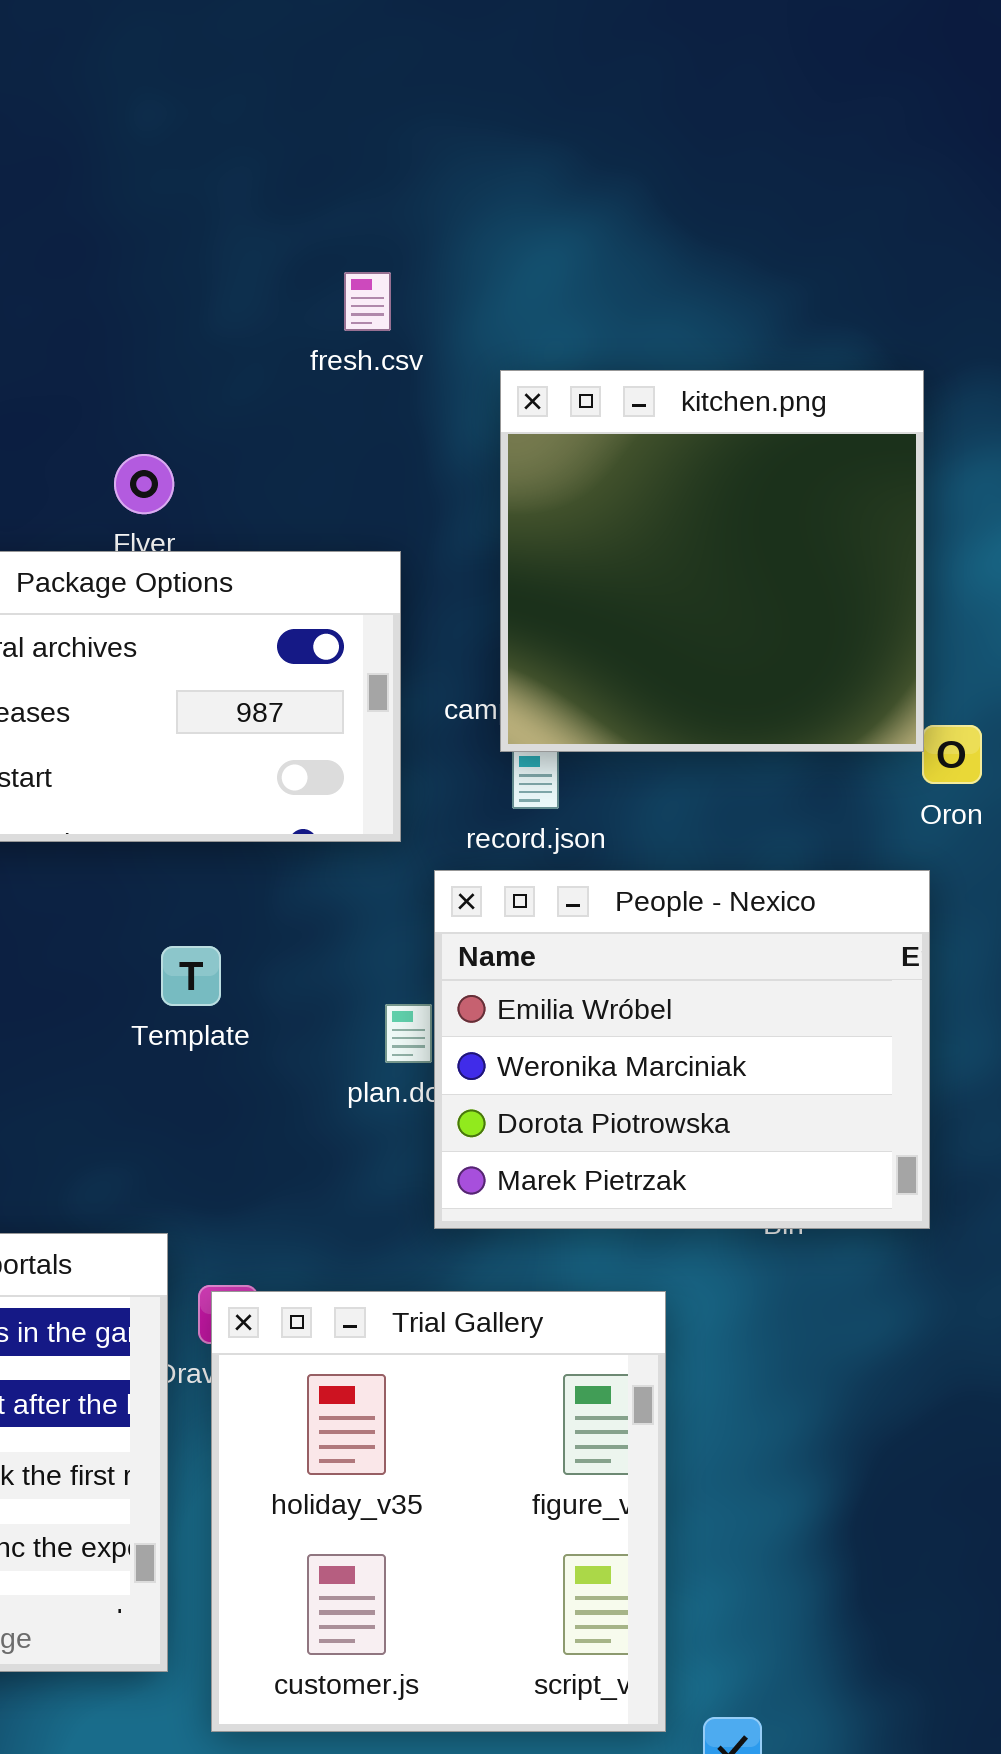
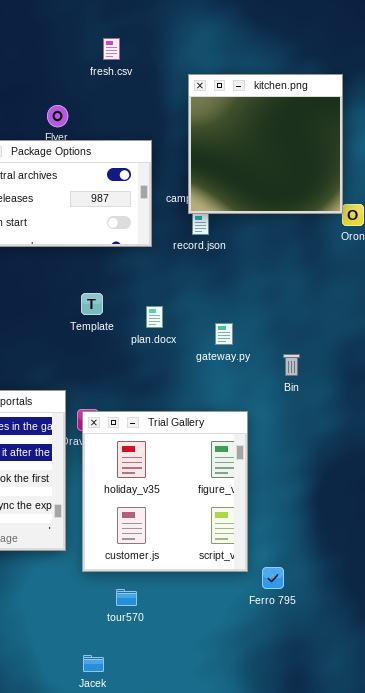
fresh.csv: [344,272,391,331] -> [103,38,120,60], moved
People - Nexico: [434,870,930,1229] -> none, closed
Template: [161,946,221,1006] -> [81,293,103,315], moved

